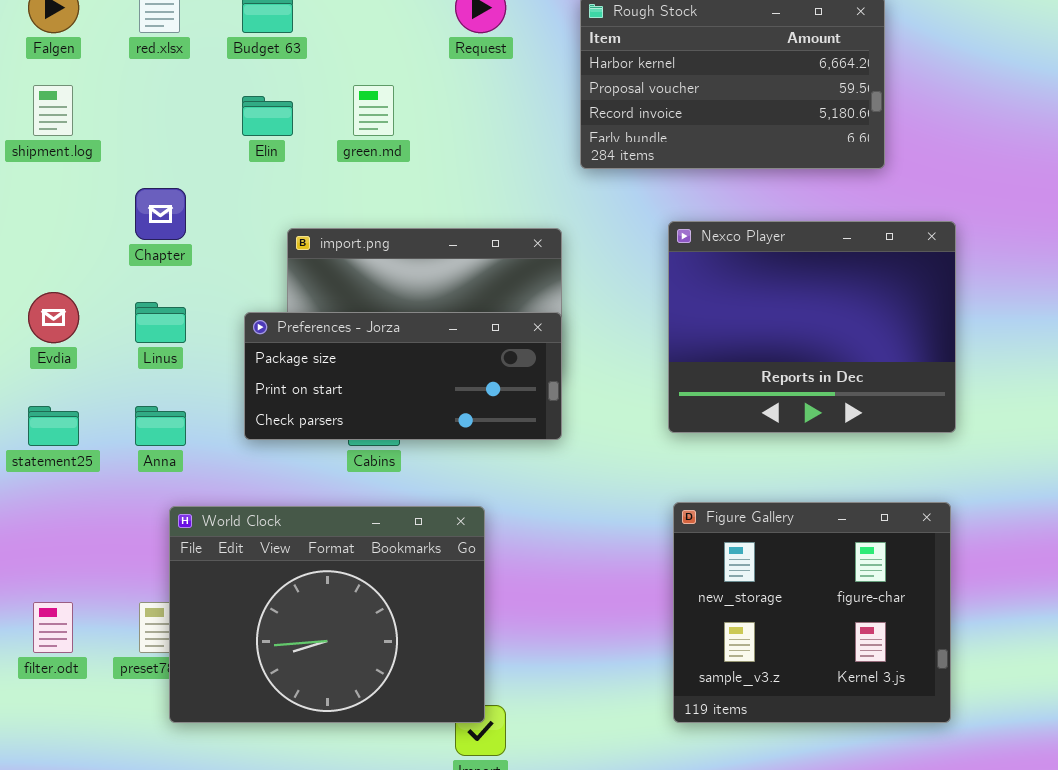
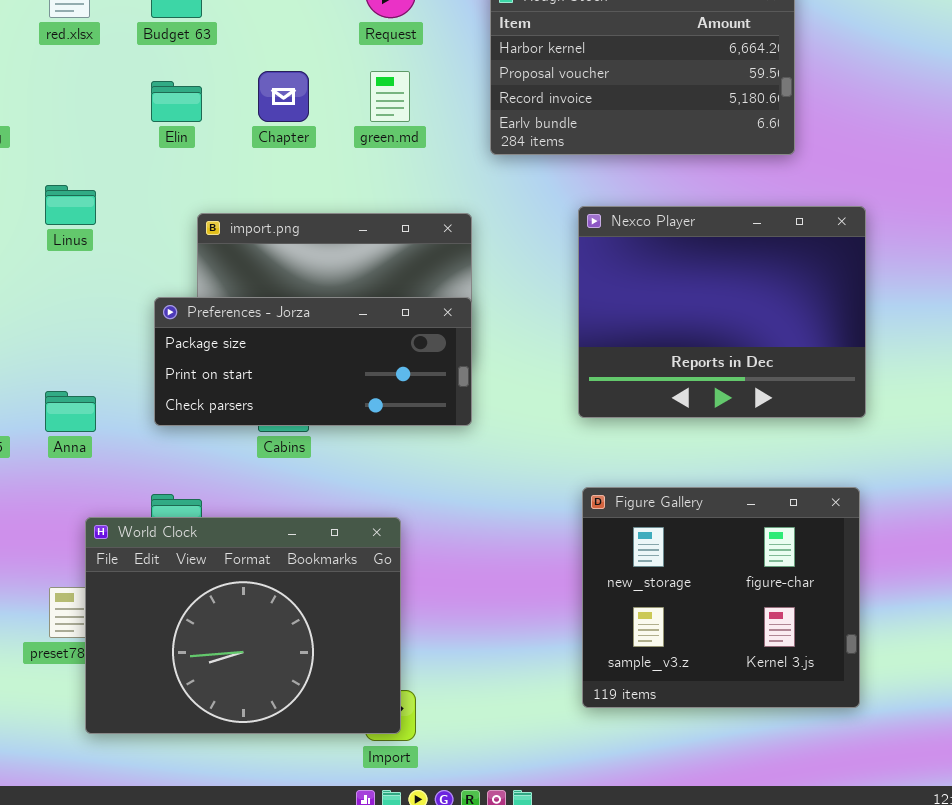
green.md: [353,85,394,136] -> [370,71,410,122], moved
Chapter: [135,188,186,240] -> [258,71,309,122], moved
Linus: [135,302,186,343] -> [45,185,96,225], moved
World Clock: [169,506,485,723] -> [85,517,401,734], moved

